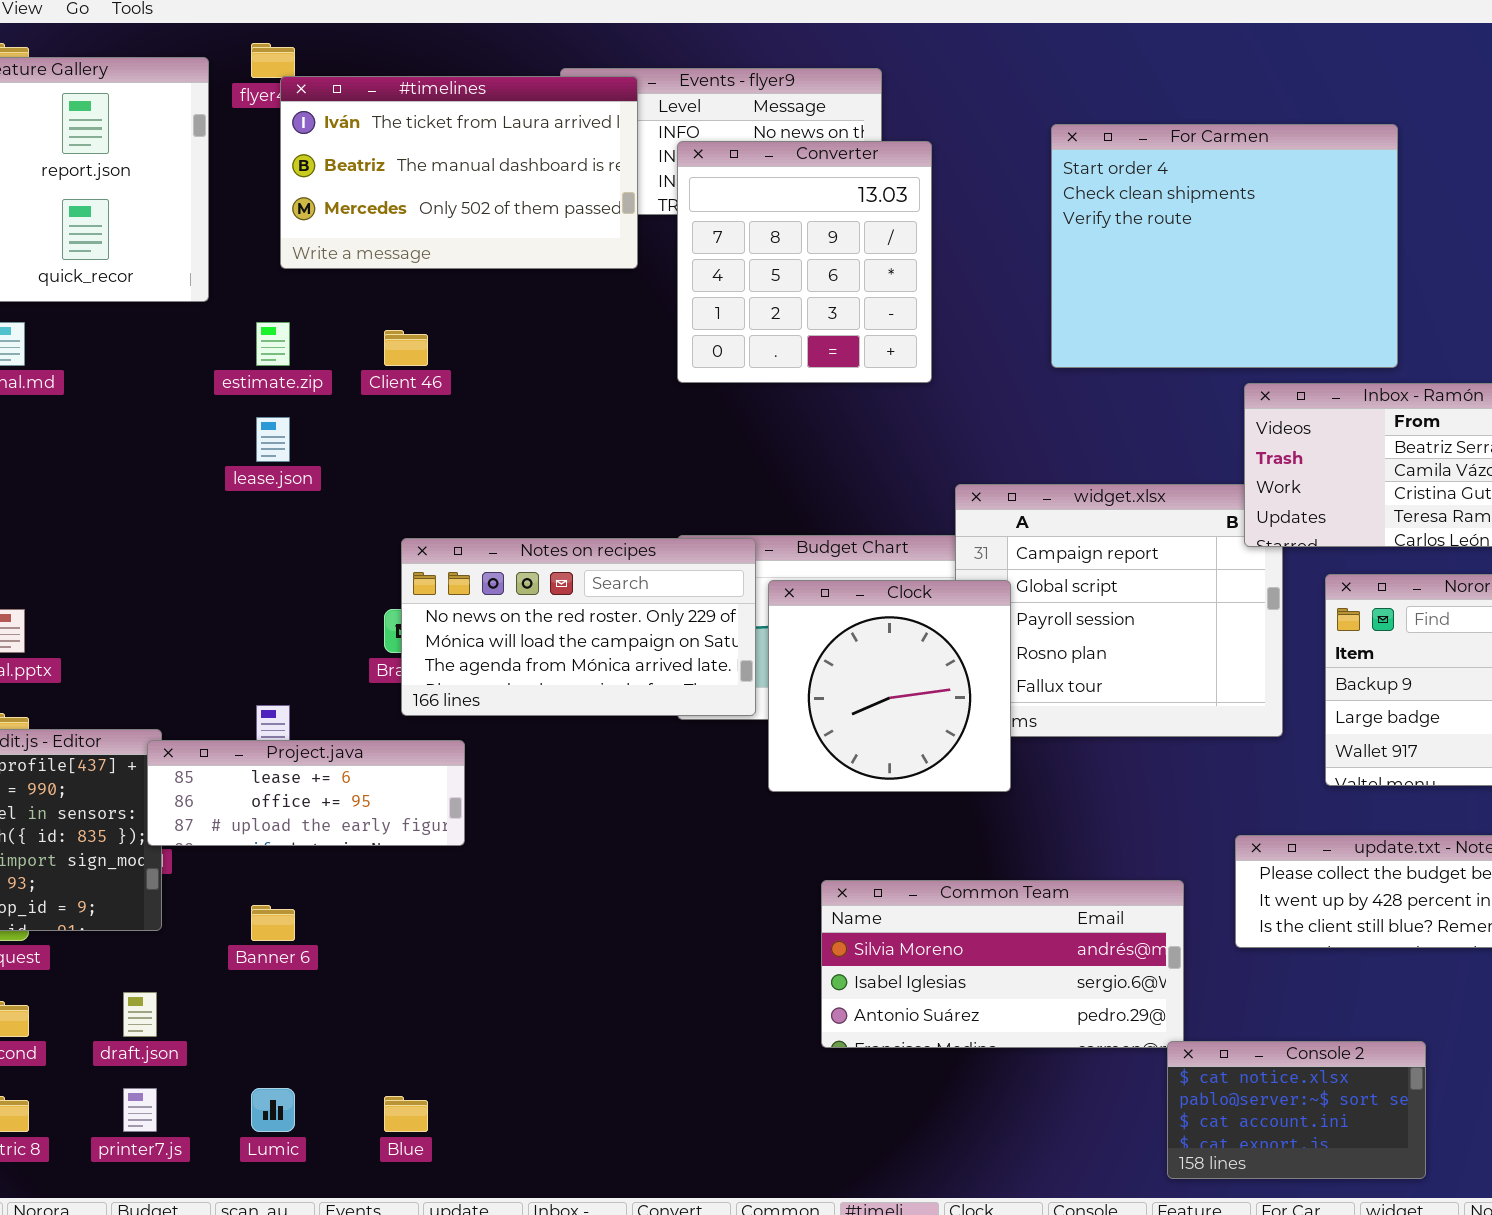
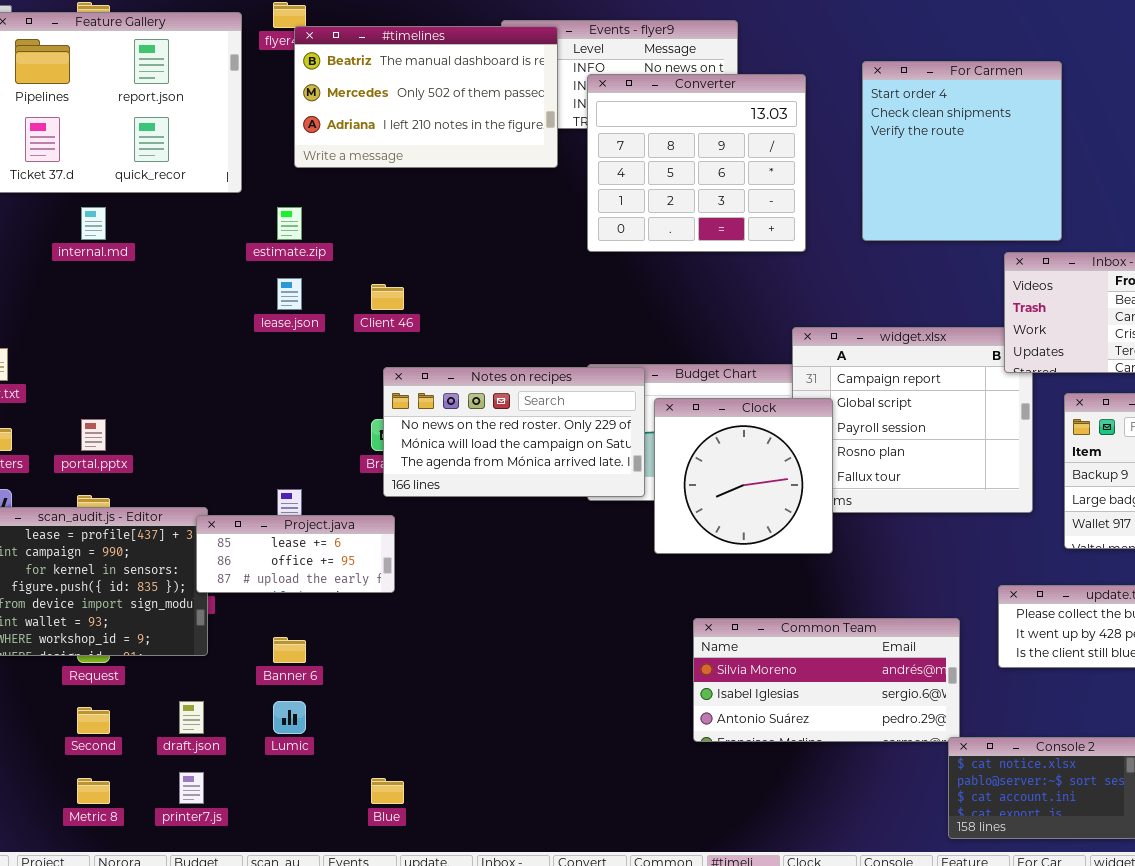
#timelines: [280,76,638,269] -> [294,26,558,168], scrolled down 1 row
For Carmen: [1051,124,1398,368] -> [862,61,1062,241], resized
Converter: [677,141,932,383] -> [587,74,806,252], resized
Client 46: [384,330,428,366] -> [371,284,404,310], moved
Project.java: [147,740,465,846] -> [196,515,395,593], resized
Lumic: [251,1088,295,1132] -> [273,701,306,734], moved

